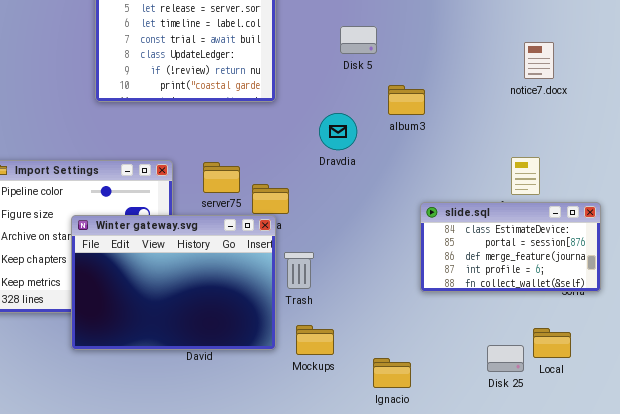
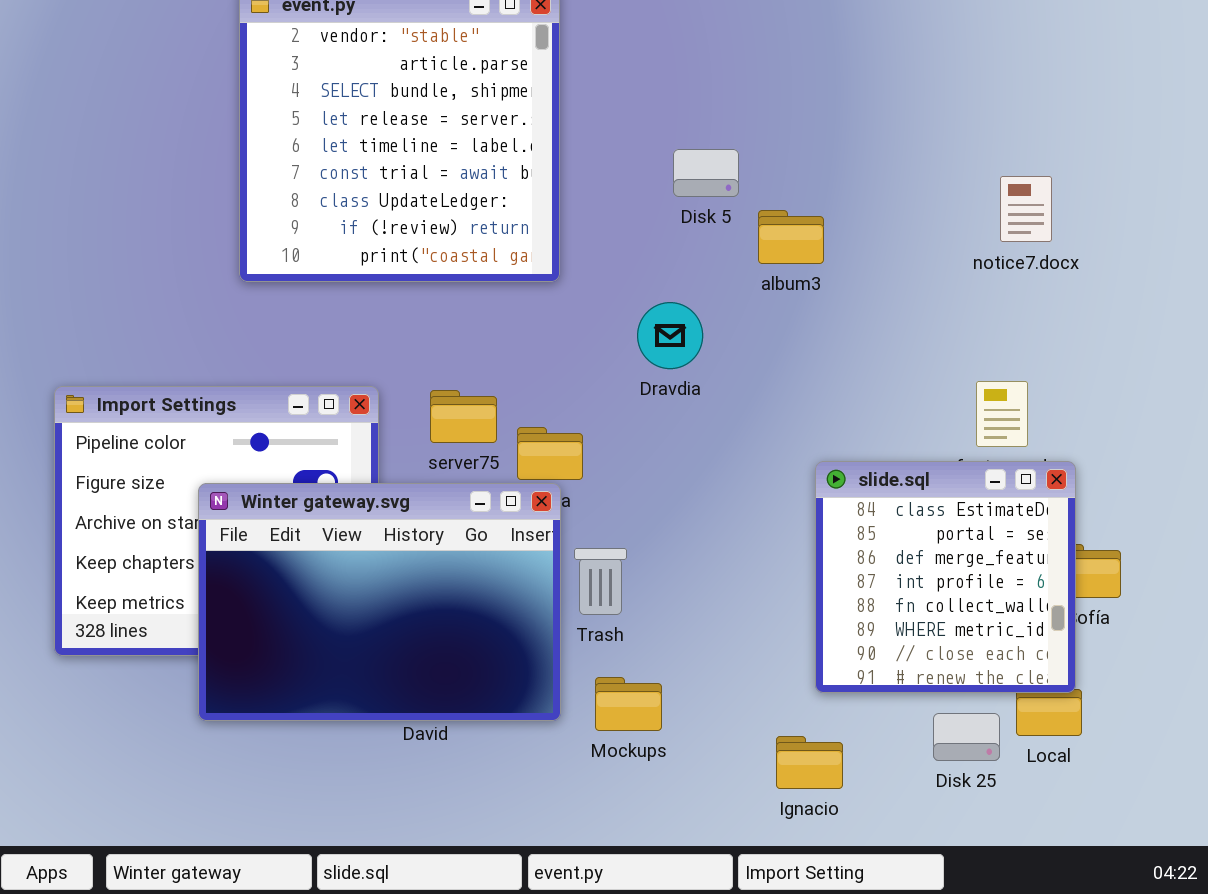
album3: [388,85,425,115] -> [758,210,824,264], moved
slide.sql: [420,202,601,292] -> [815,461,1076,693], resized
Ignacio: [373,358,411,388] -> [776,736,843,789], moved

